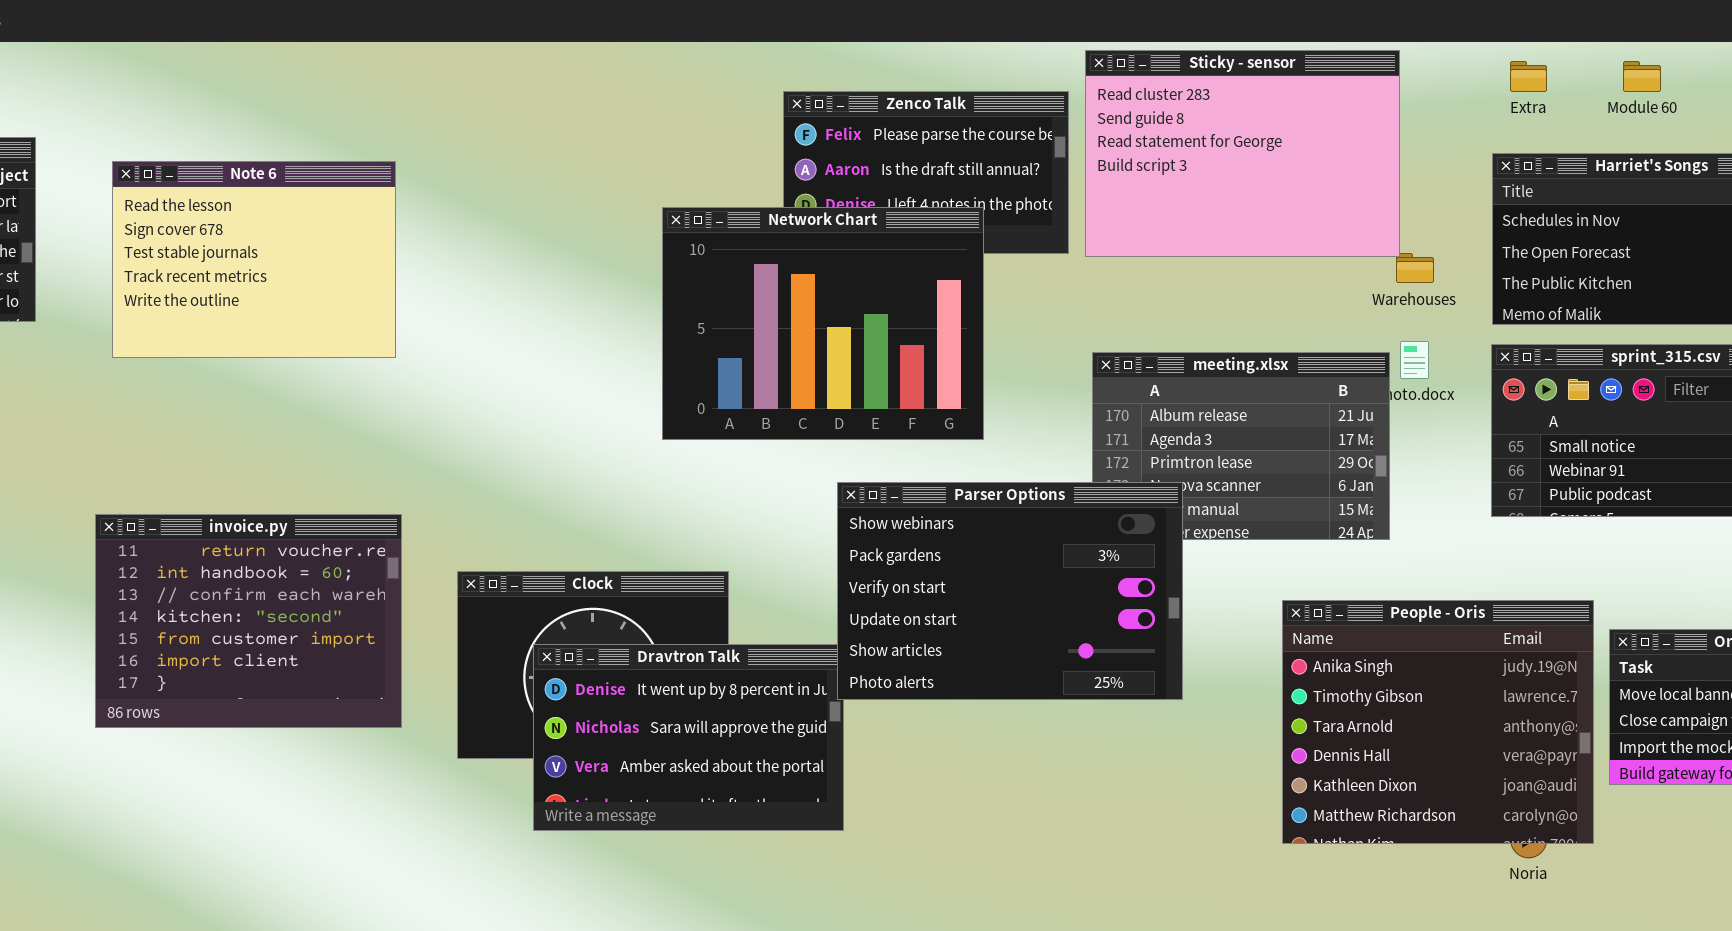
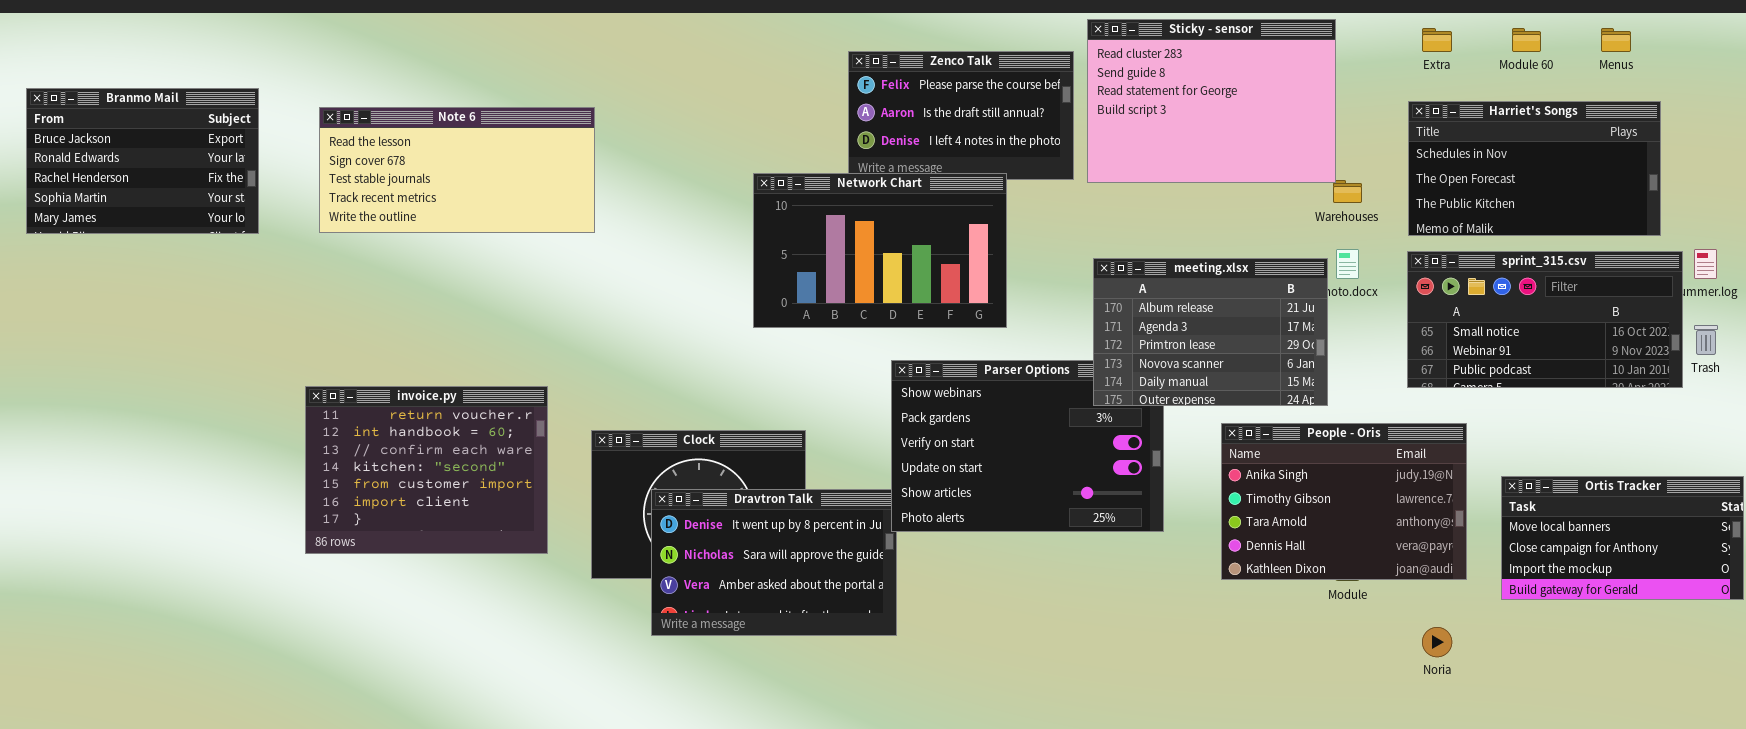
Note 6: [112,161,396,358] -> [319,107,595,233], resized
Network Chart: [662,207,984,440] -> [753,173,1007,328], resized
meeting.xlsx: [1092,352,1390,540] -> [1093,258,1328,406], raised
People - Oris: [1282,600,1594,844] -> [1221,423,1467,580], moved, resized

